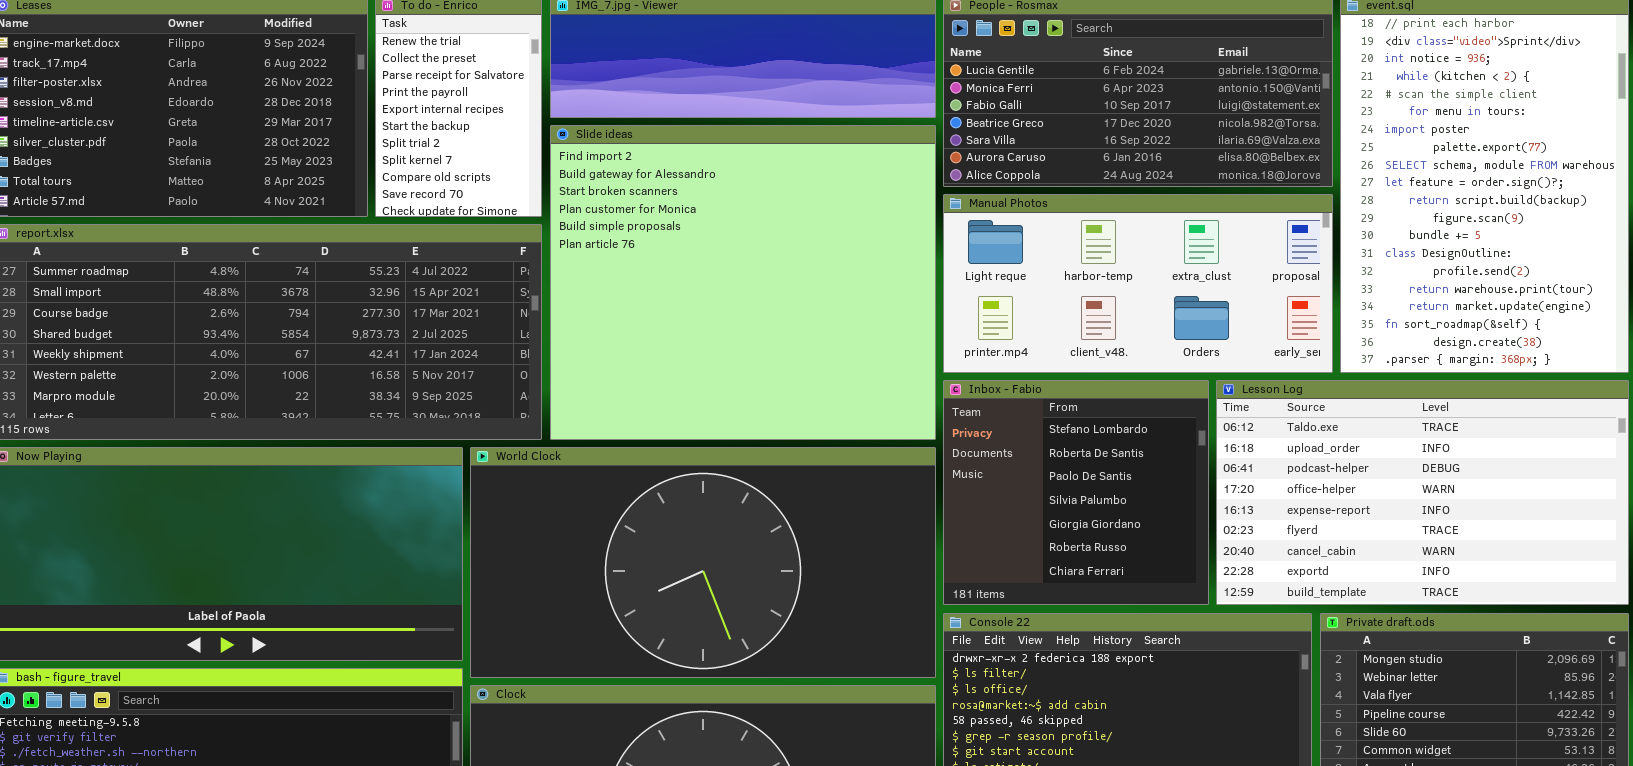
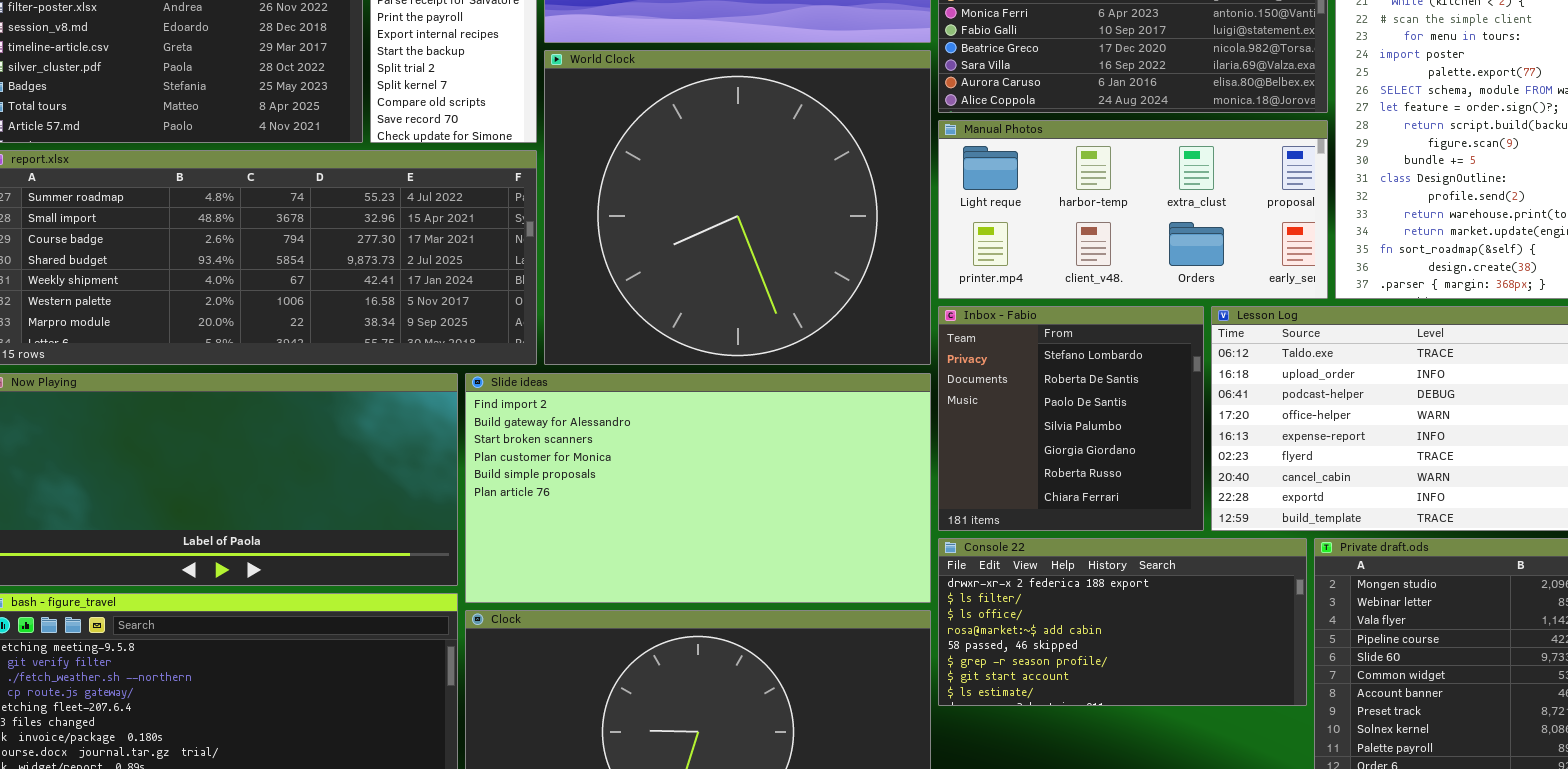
Slide ideas: [550,125,936,440] -> [465,373,931,603], moved, resized
World Clock: [470,447,936,678] -> [544,50,931,365], moved, resized

